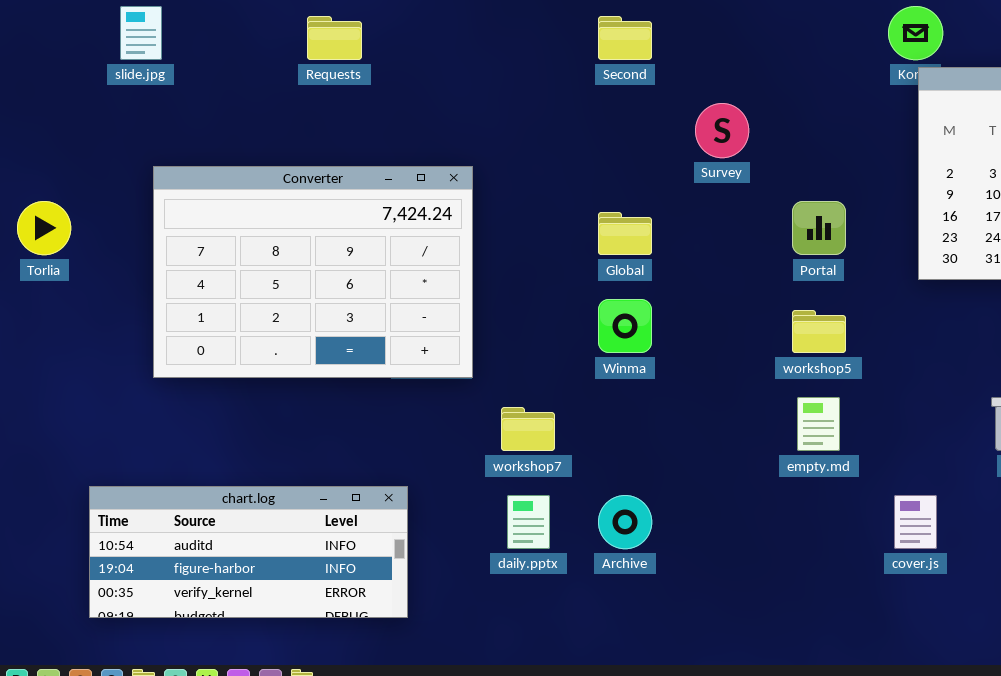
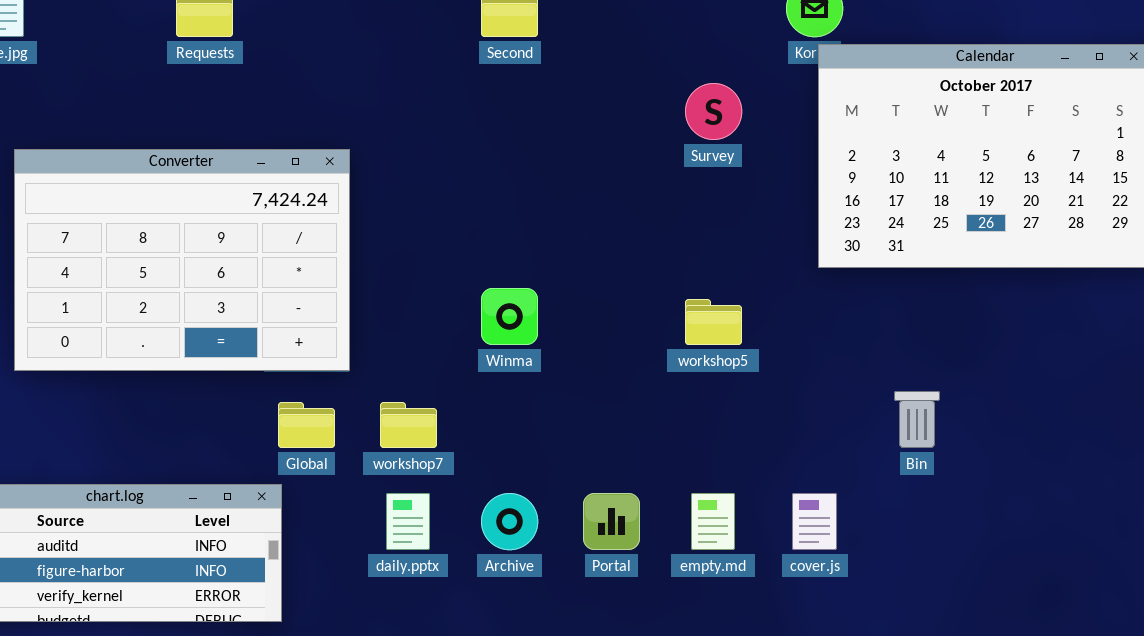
Survey: [695,103,749,158] -> [685,83,742,140], moved
Portal: [792,201,846,255] -> [583,493,640,550], moved
Global: [598,212,652,255] -> [278,402,335,448], moved
empty.md: [797,397,840,451] -> [691,493,735,550], moved

